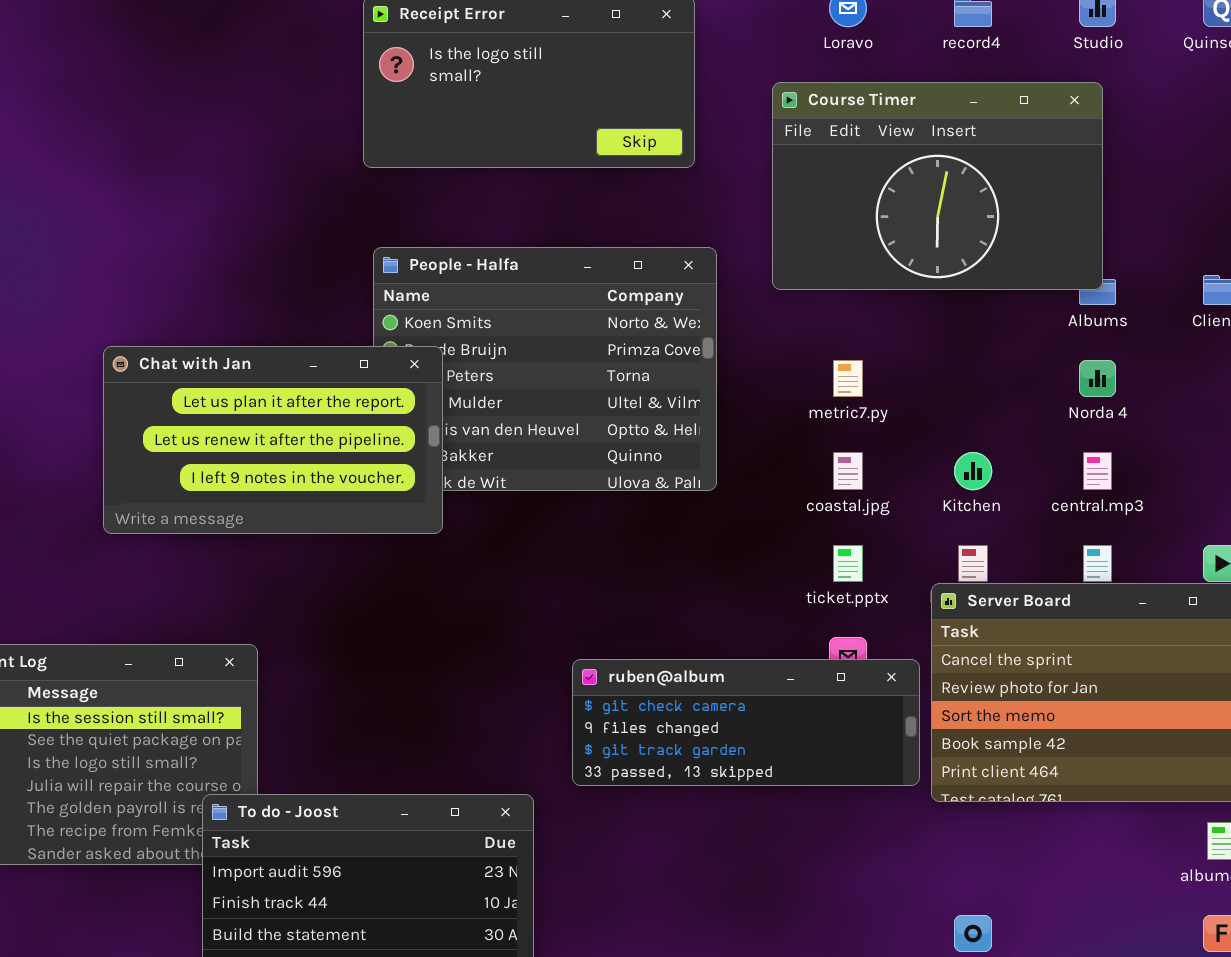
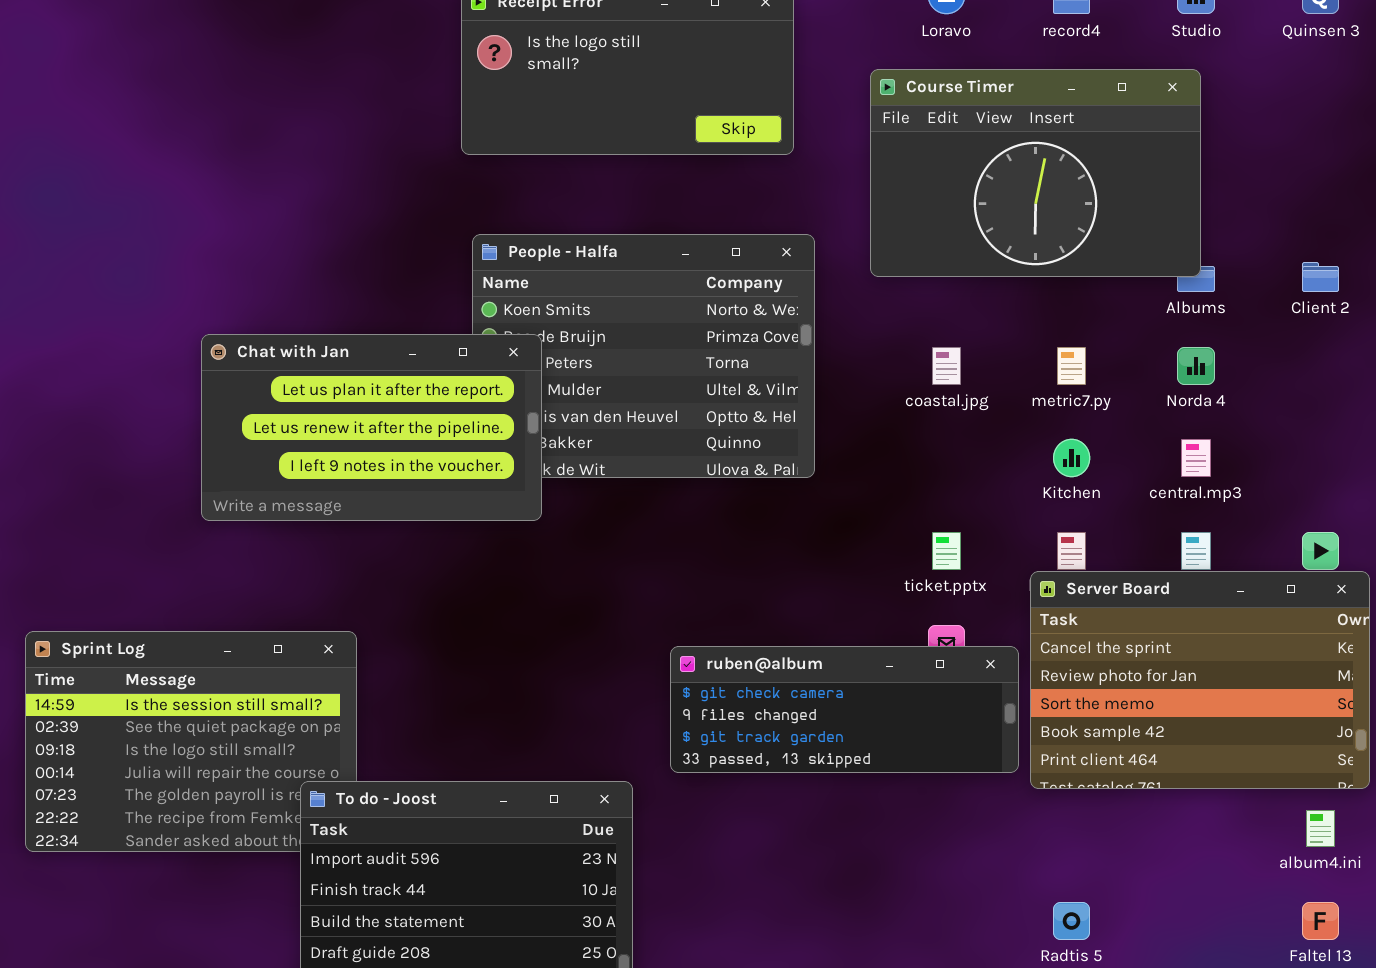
metric7.py: [833,360,863,397] -> [1057,347,1086,385], moved
coastal.jpg: [833,452,863,490] -> [932,347,961,385], moved

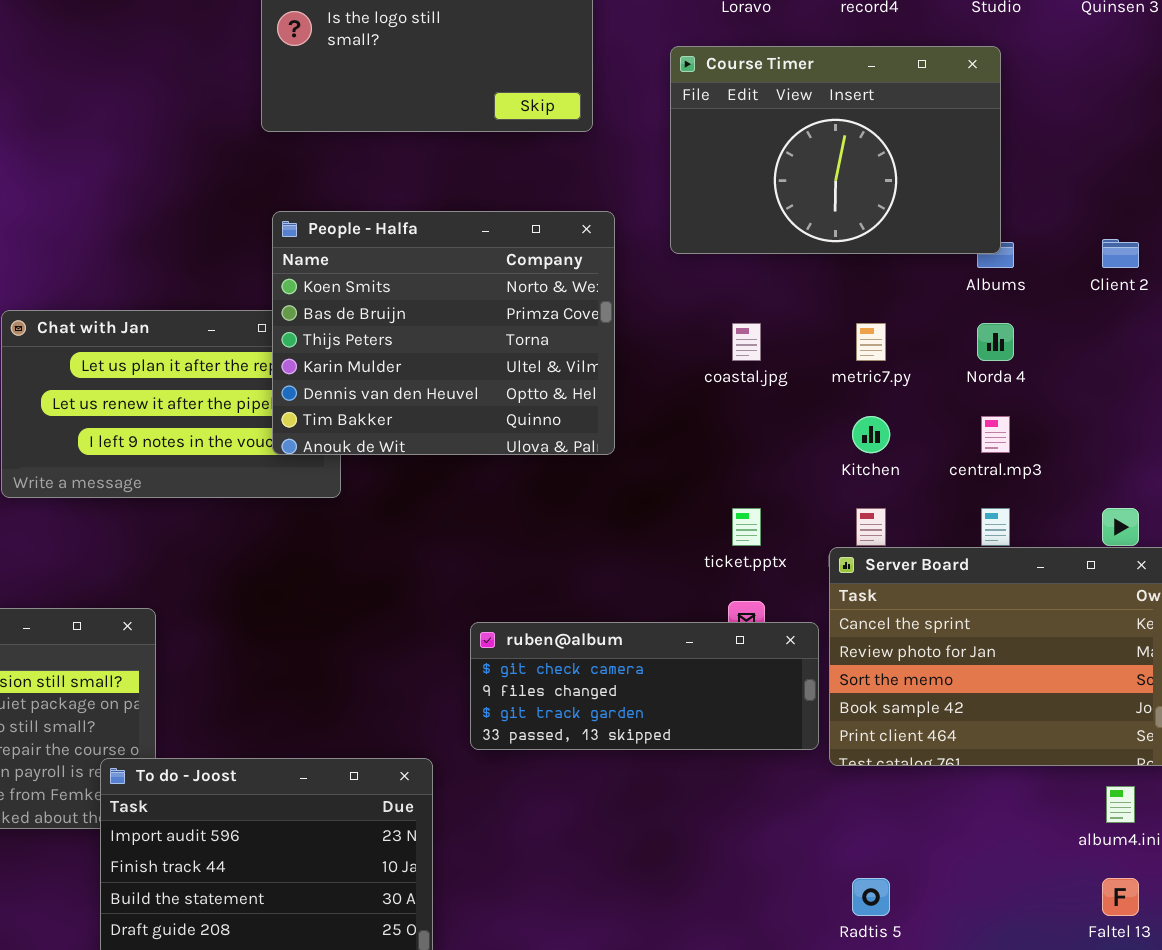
People - Halfa: [472,234,815,478] -> [272,211,615,455], raised

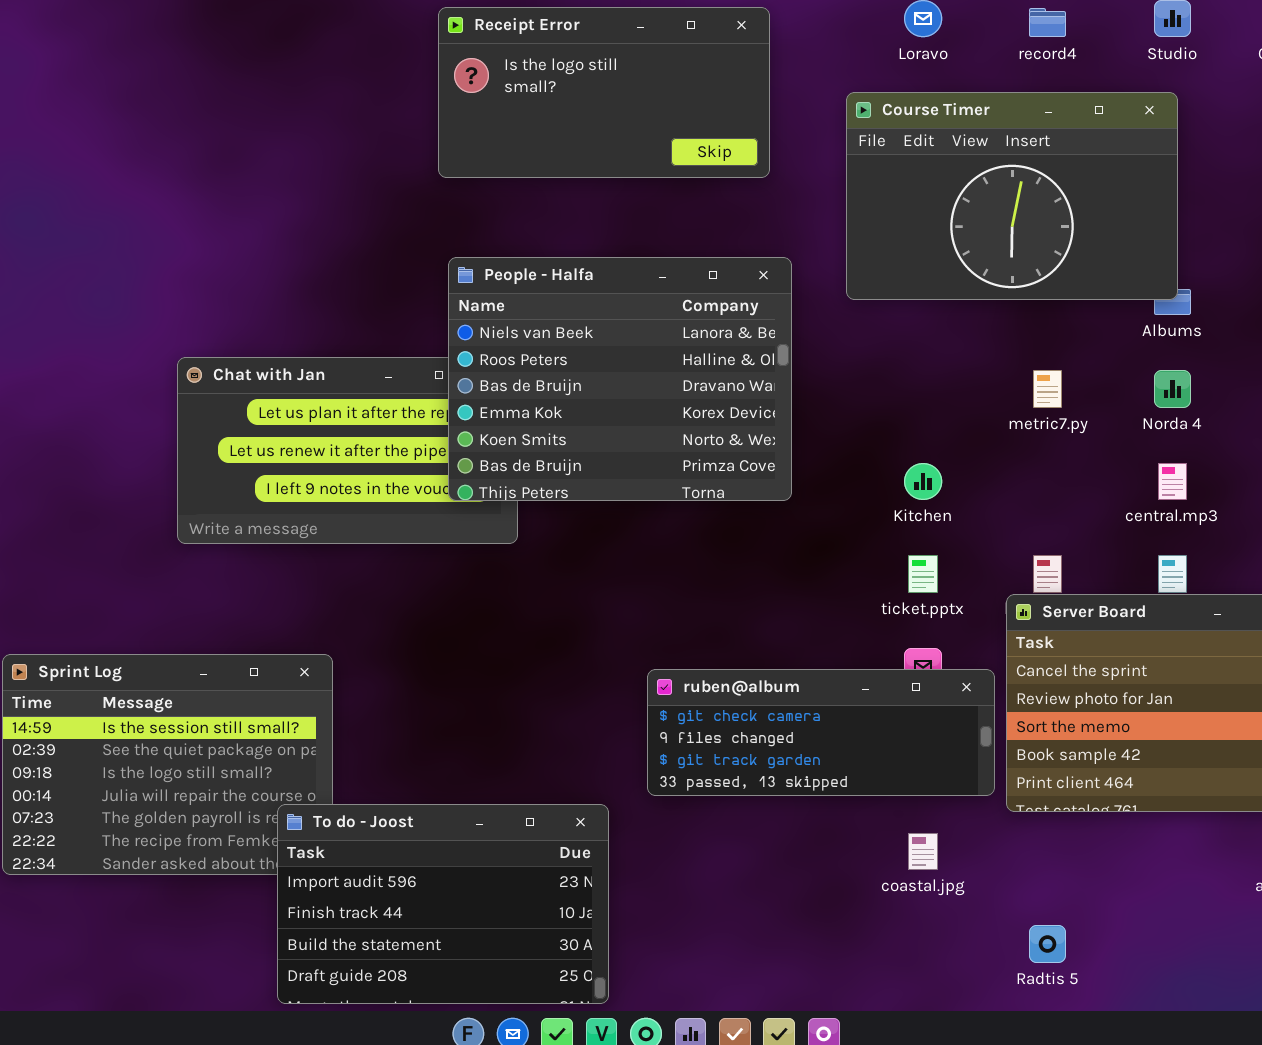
People - Halfa: [272,211,615,455] -> [448,257,792,501], scrolled up 4 rows
coastal.jpg: [732,323,761,361] -> [908,833,938,870], moved
Kitchen: [852,416,890,453] -> [904,463,942,500], moved

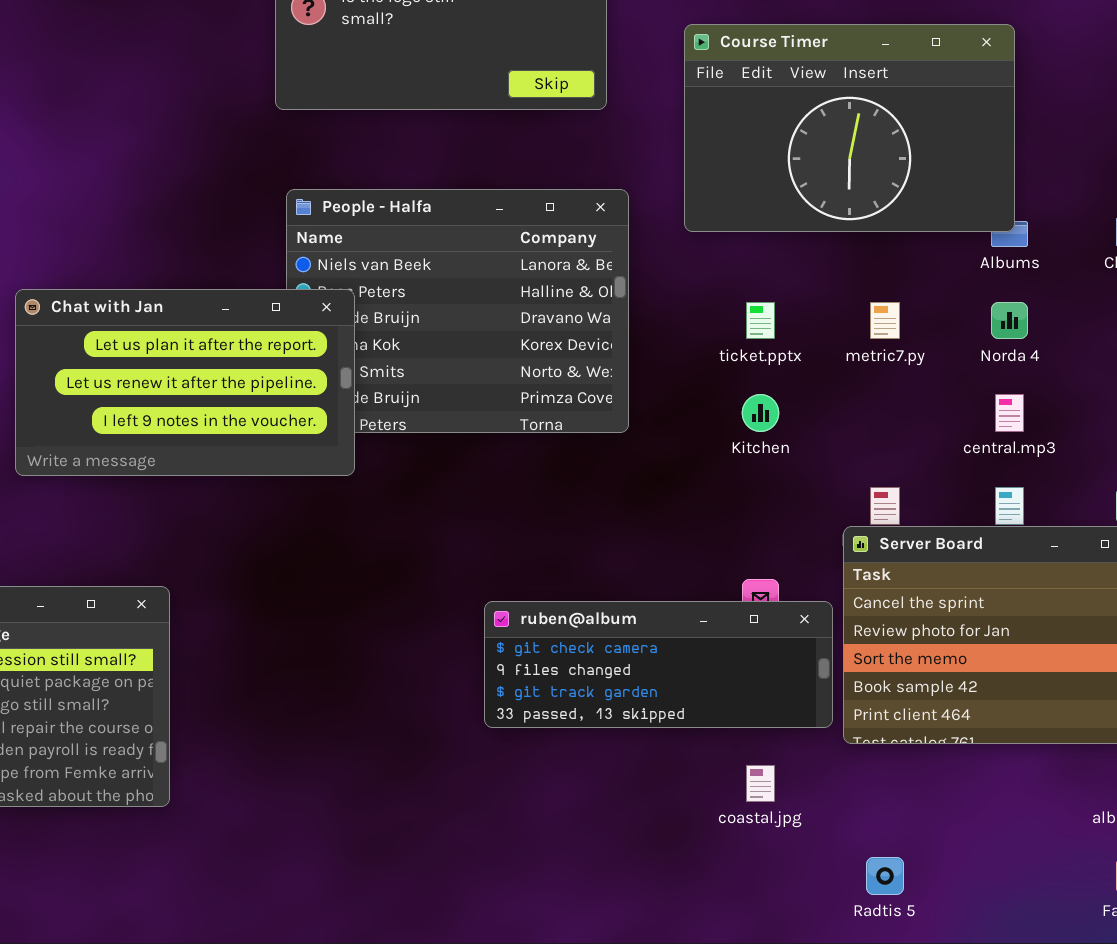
Chat with Jan: [177,357,518,544] -> [15,289,355,476], raised
ticket.pptx: [908,555,938,593] -> [746,302,775,339], moved
To do - Joost: [277,804,609,1004] -> none, closed

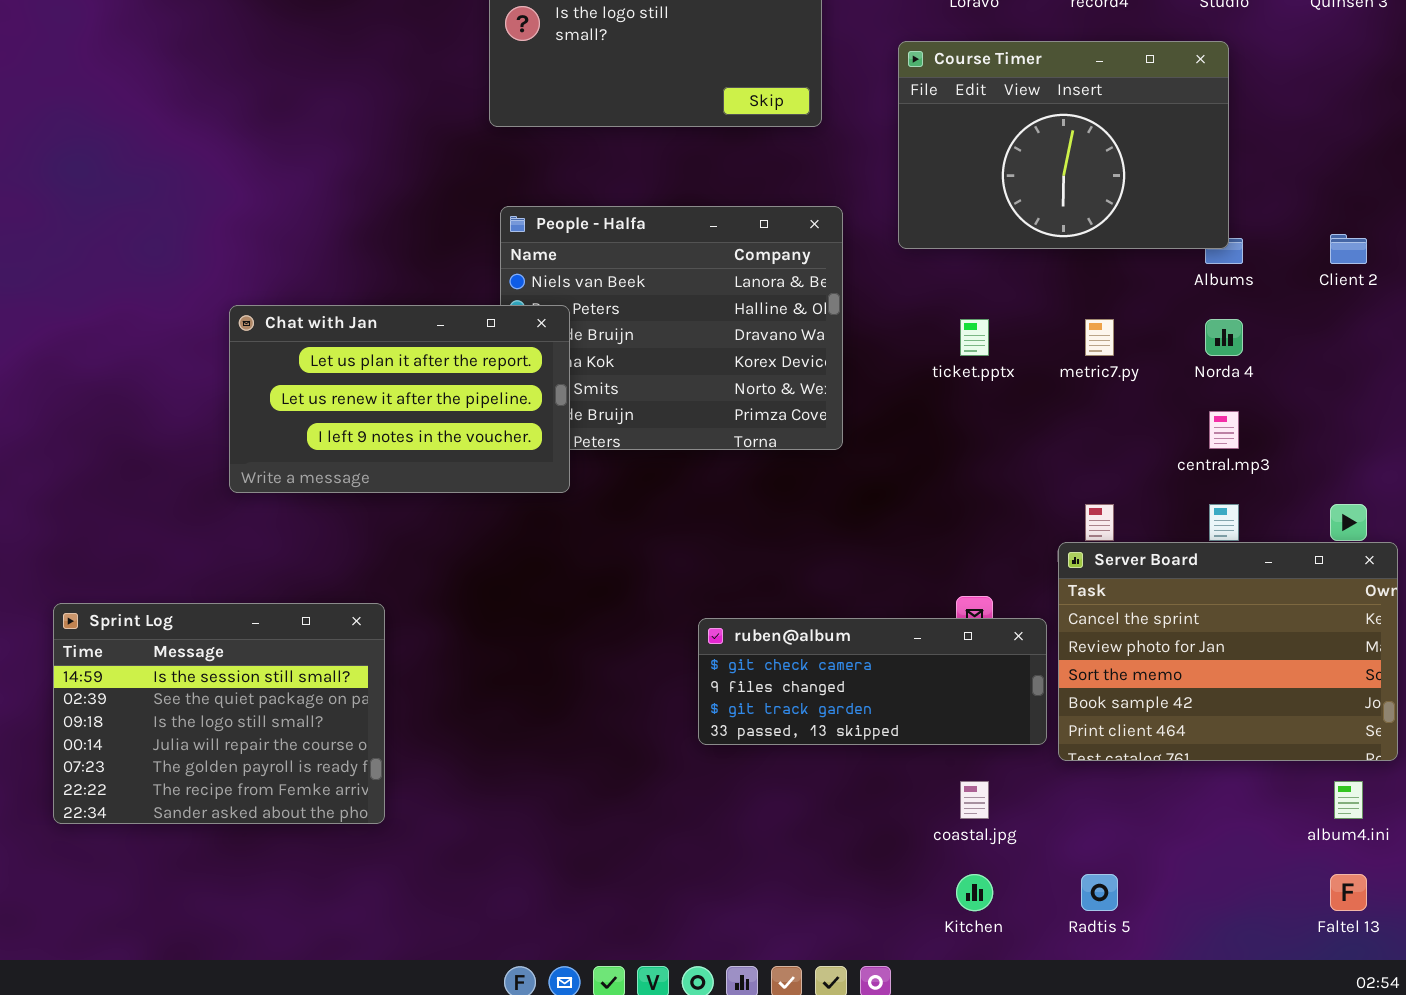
Kitchen: [742,394,779,432] -> [956,874,993,911], moved

